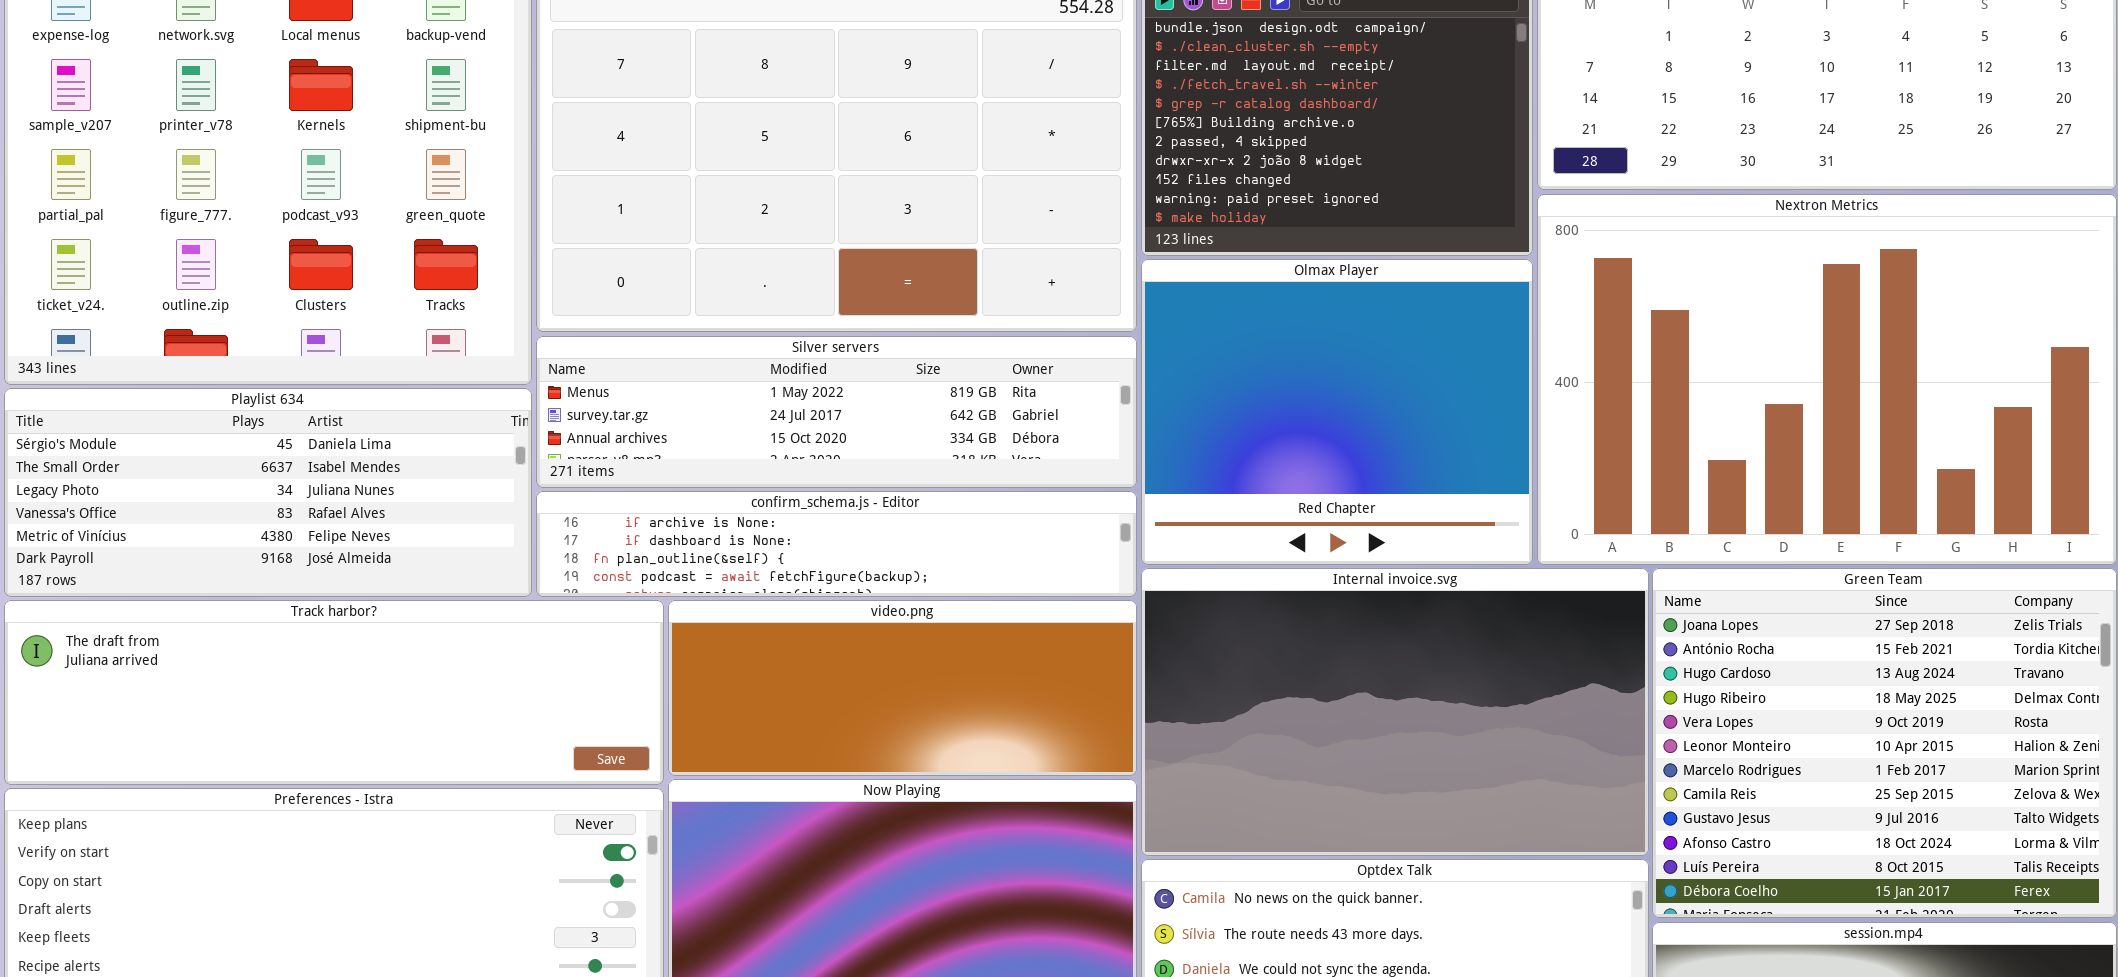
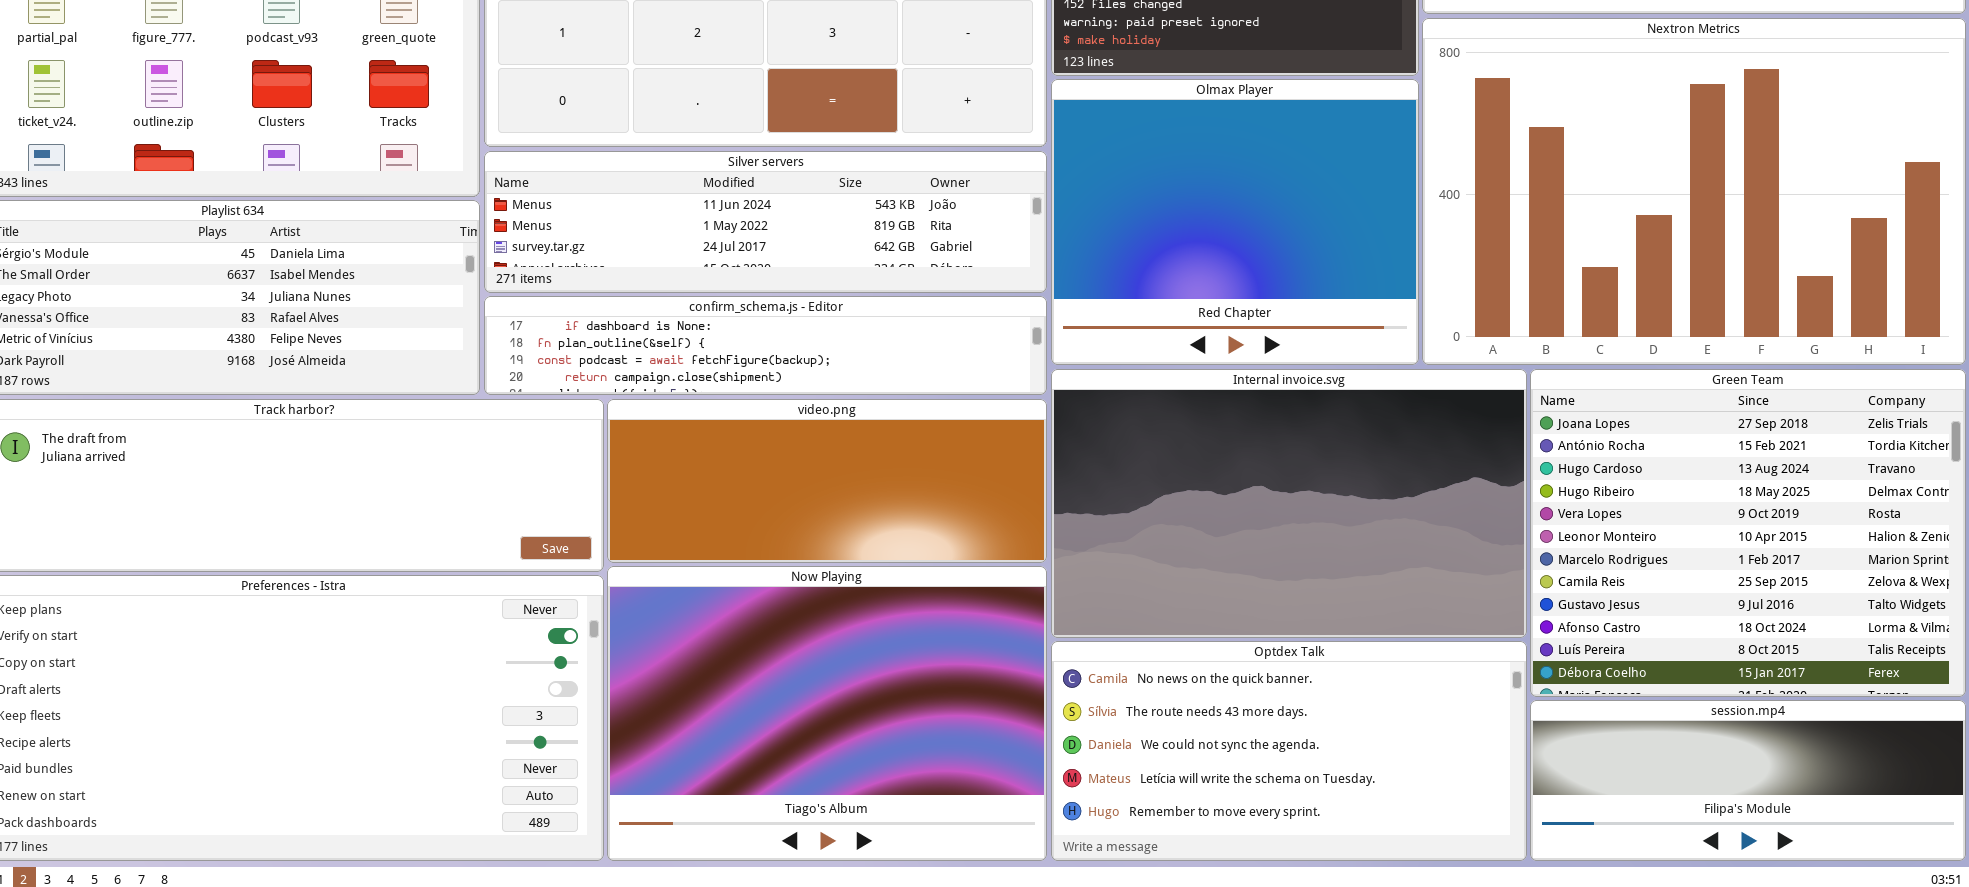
Silver servers: [536,336,1137,488] -> [484,151,1047,293], scrolled up 1 row
confirm_schema.js - Editor: [536,491,1137,597] -> [484,296,1047,395], scrolled down 1 row

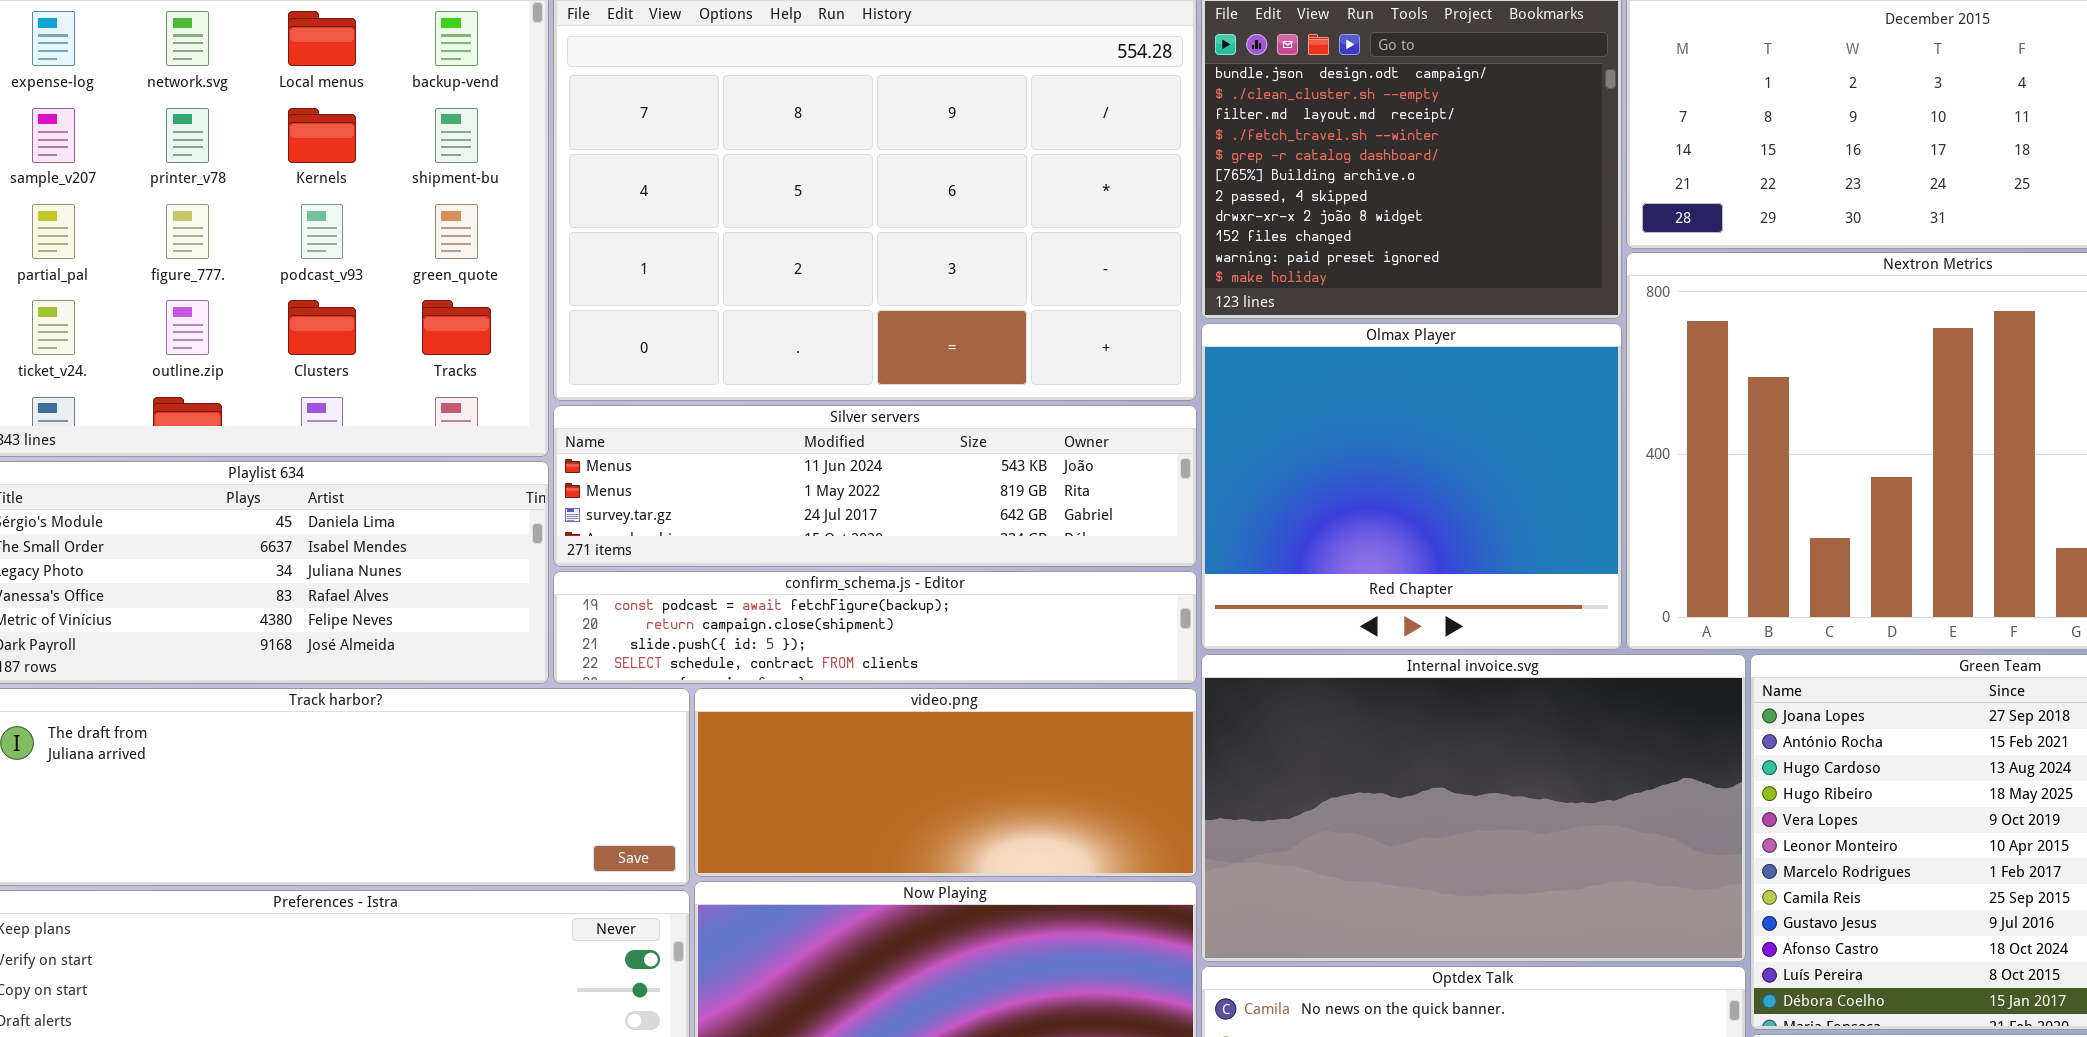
confirm_schema.js - Editor: [484,296,1047,395] -> [553,571,1197,684], scrolled down 2 rows

